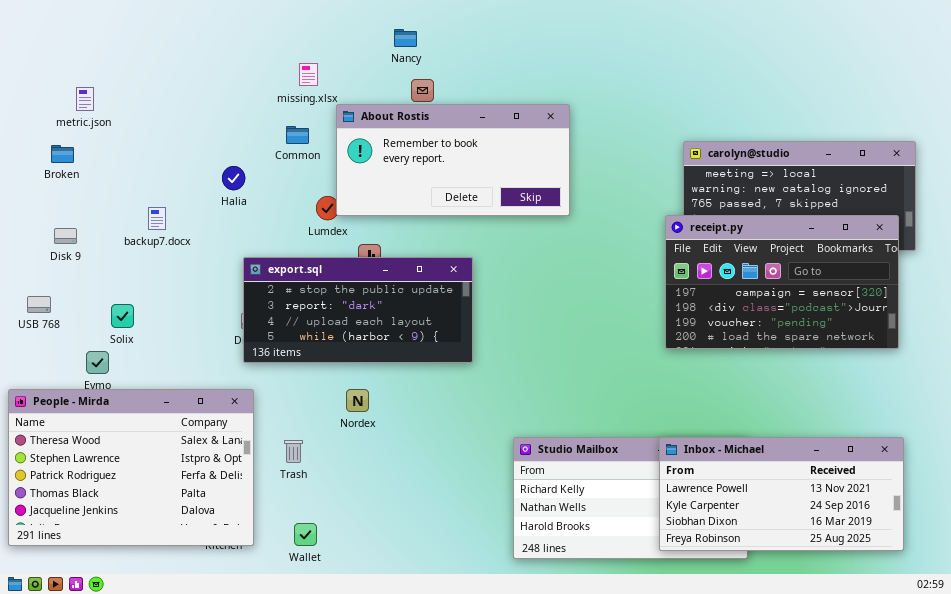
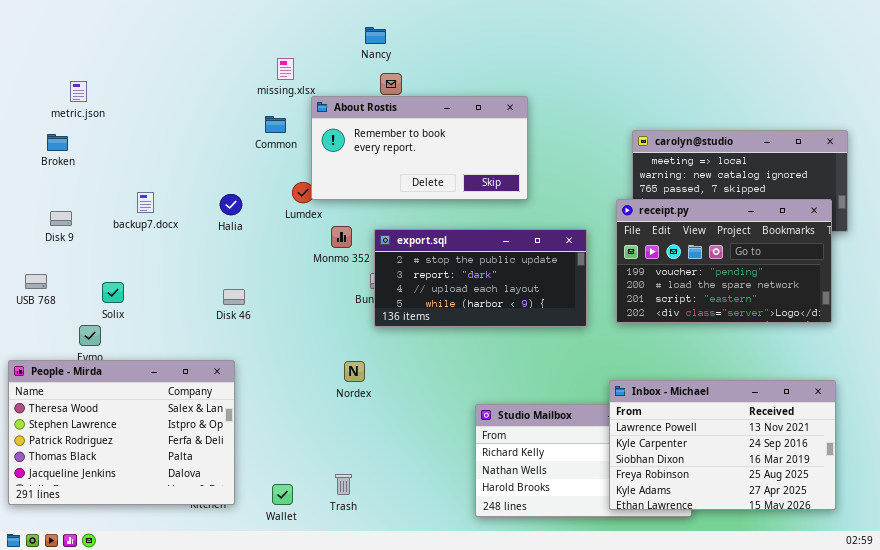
Halia: [222,166,245,190] -> [220,194,242,215], moved
receipt.py: [665,215,899,349] -> [616,199,832,323], scrolled down 2 rows
export.sql: [243,257,473,363] -> [374,229,587,327], moved
Nordex: [346,389,369,412] -> [344,361,365,382], moved
Inbox - Michael: [659,437,904,551] -> [609,380,836,510], resized
Trash: [284,440,303,463] -> [335,474,352,495], moved

